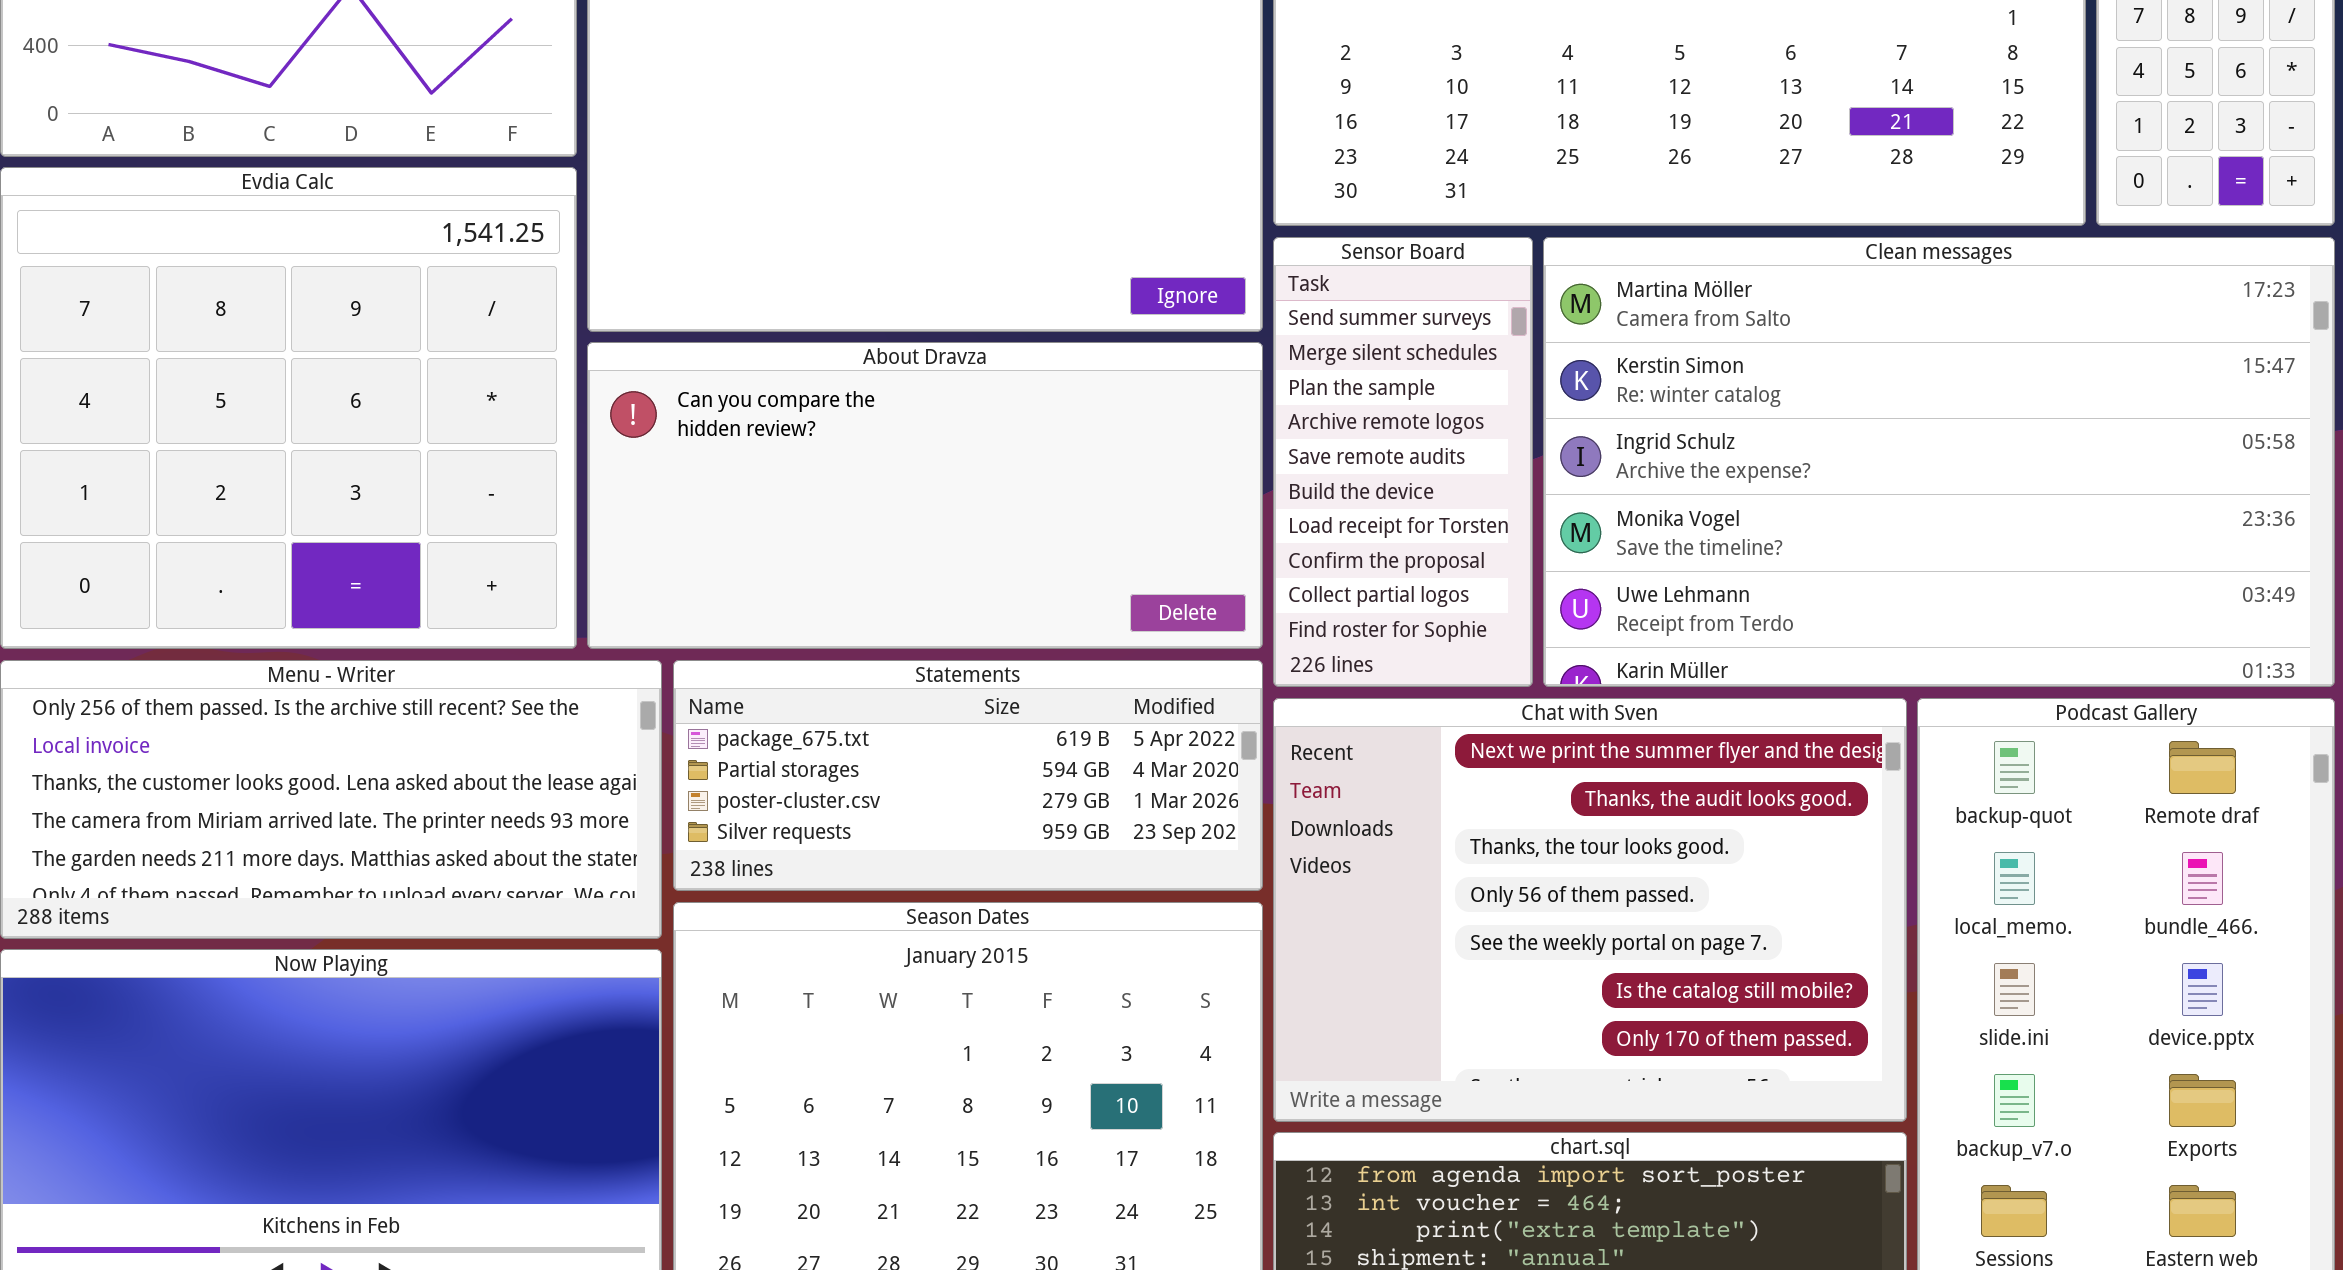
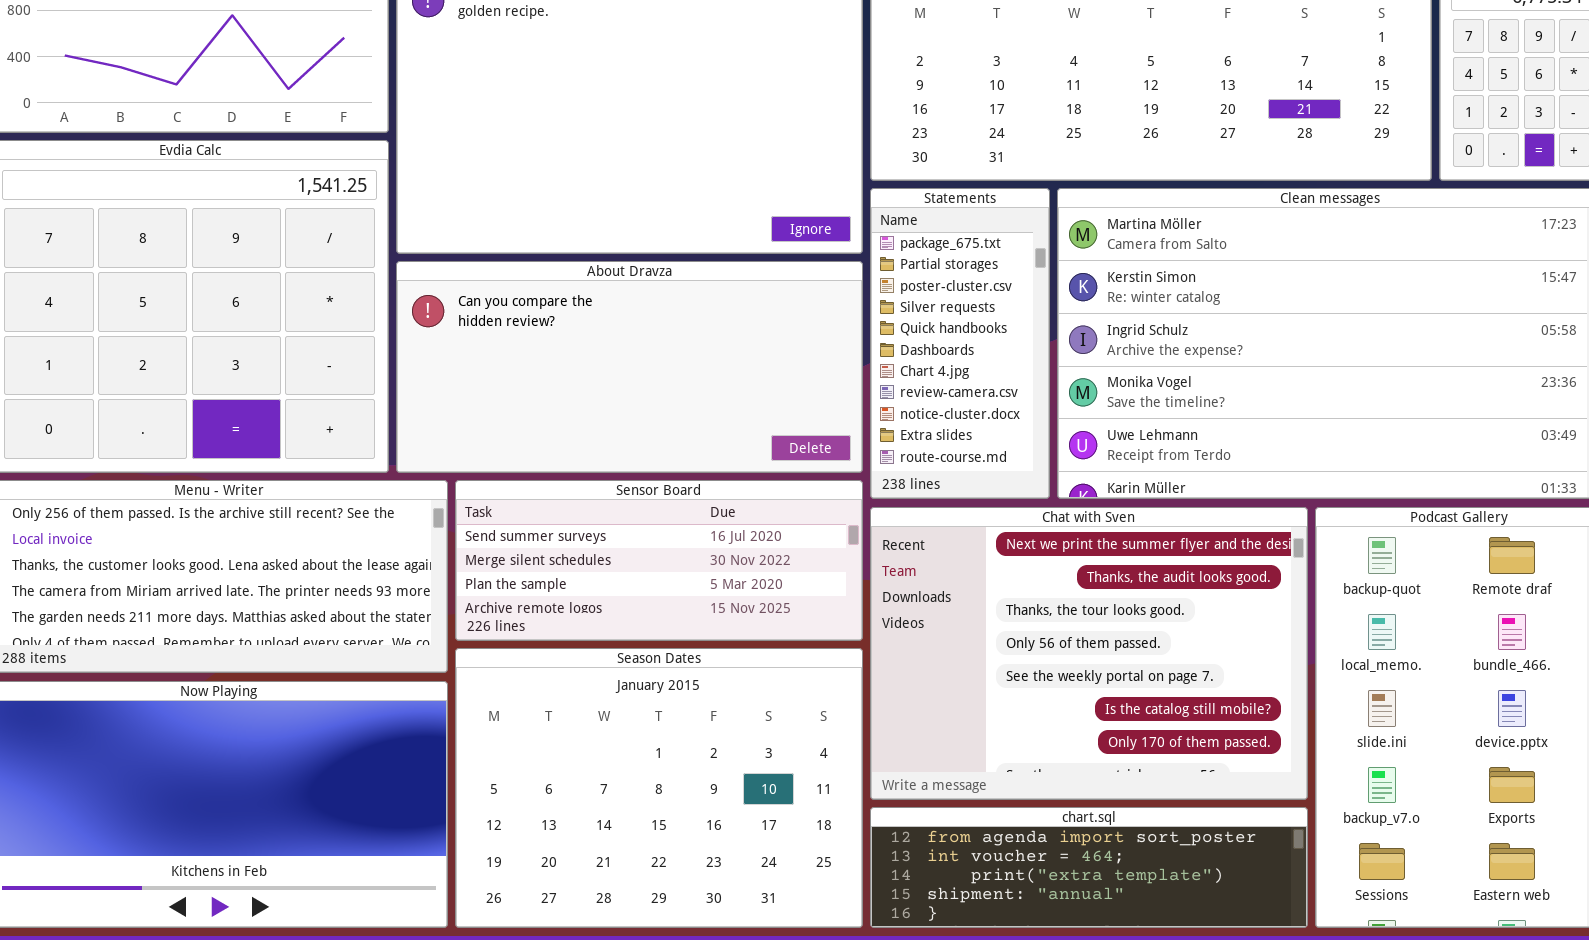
Sensor Board: [1273,237,1533,687] -> [455,480,863,641], moved, resized
Statements: [673,660,1263,891] -> [870,188,1050,499], moved, resized

